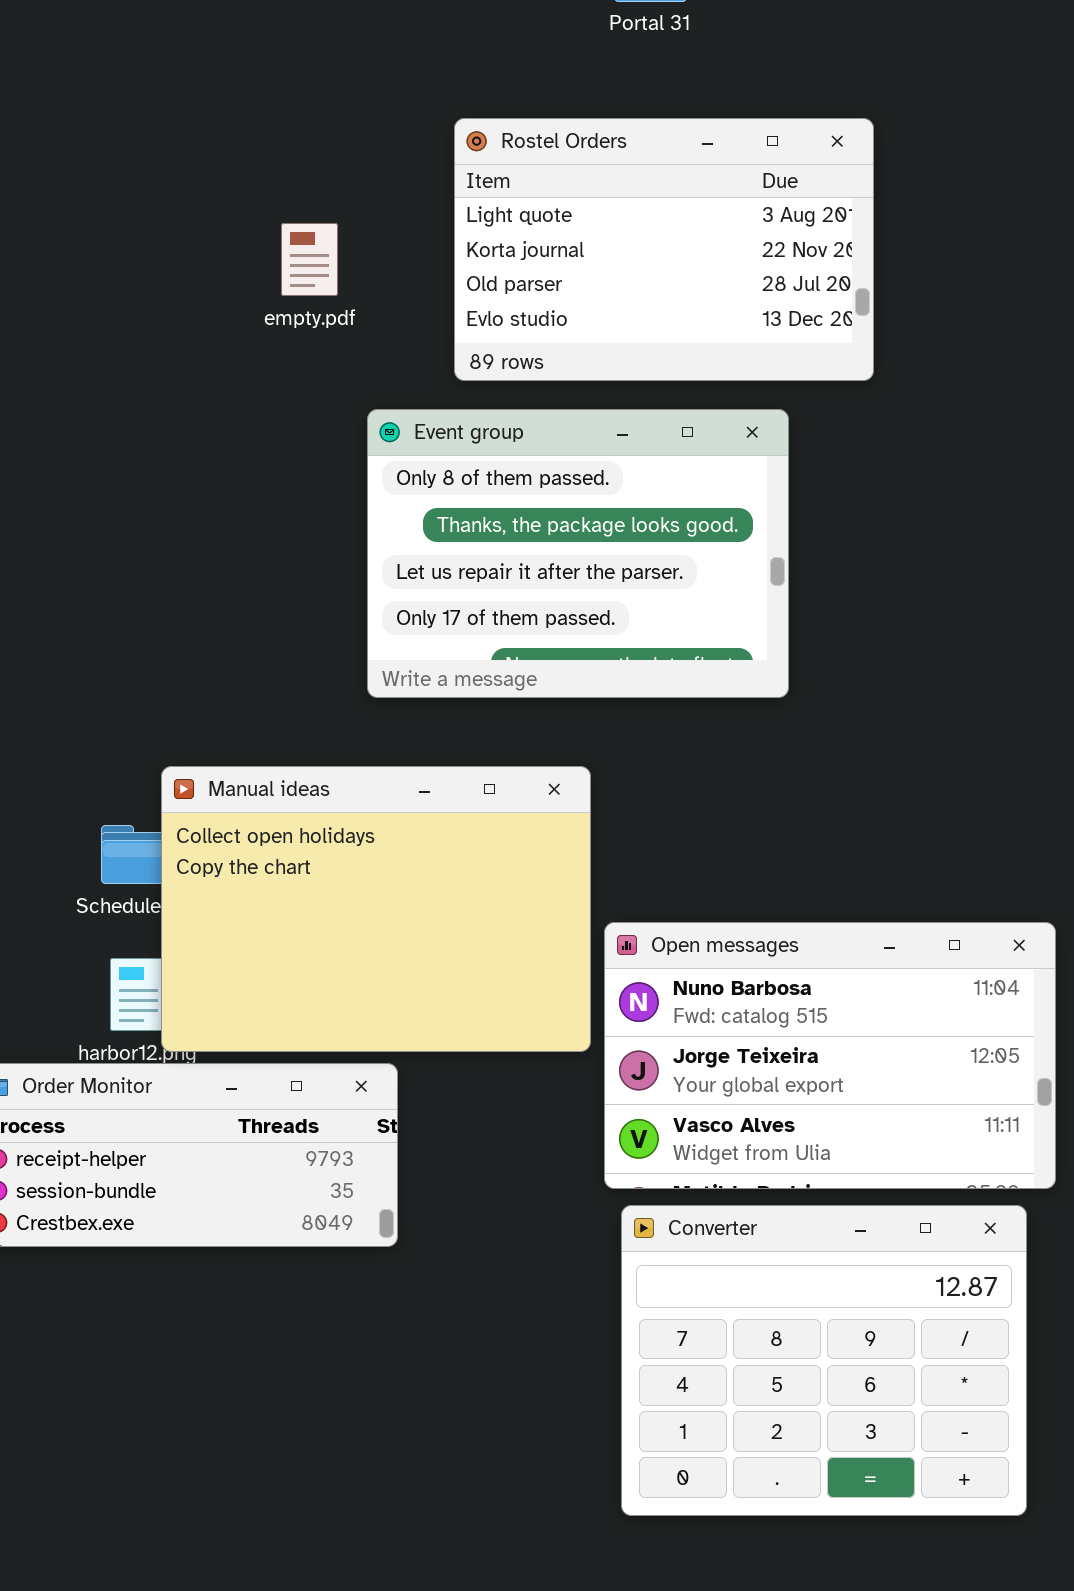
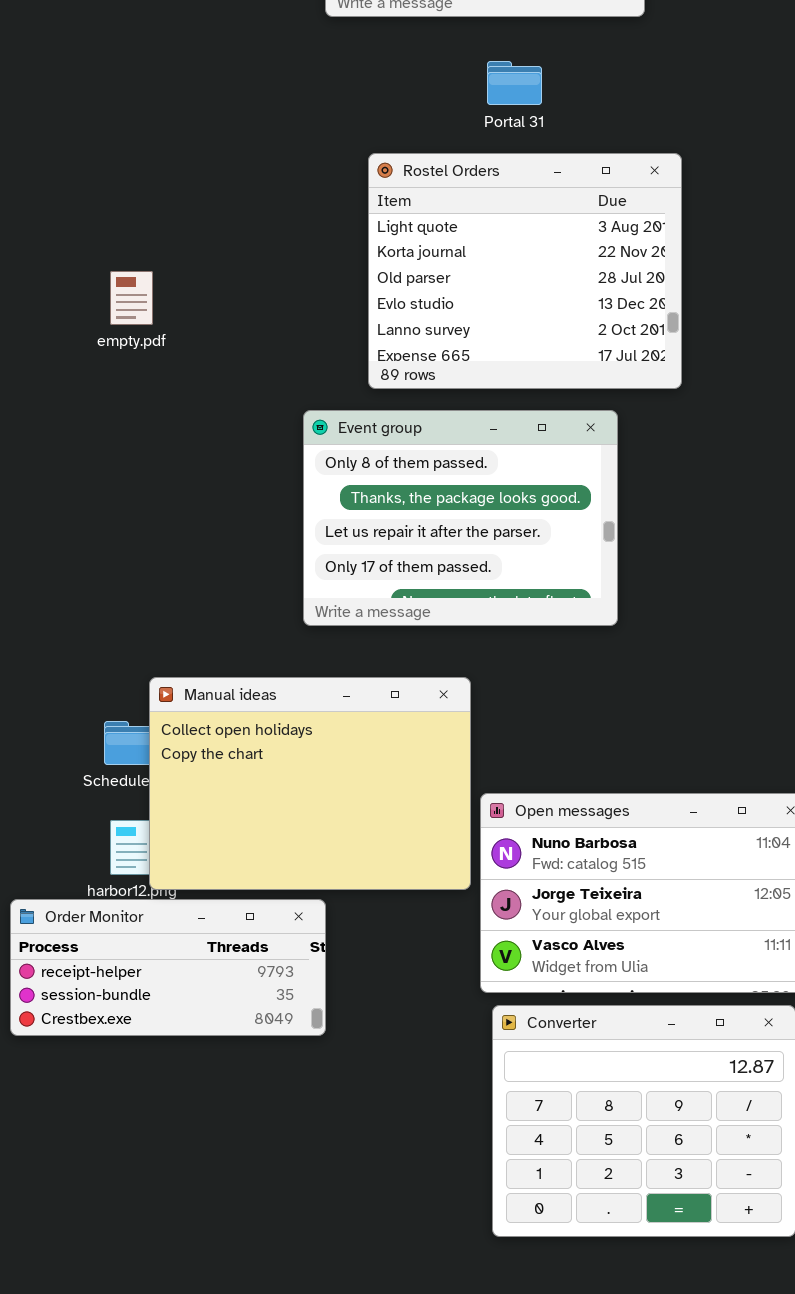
Rostel Orders: [454,118,874,381] -> [368,153,682,389], resized
empty.pdf: [281,223,338,296] -> [110,271,153,325], moved

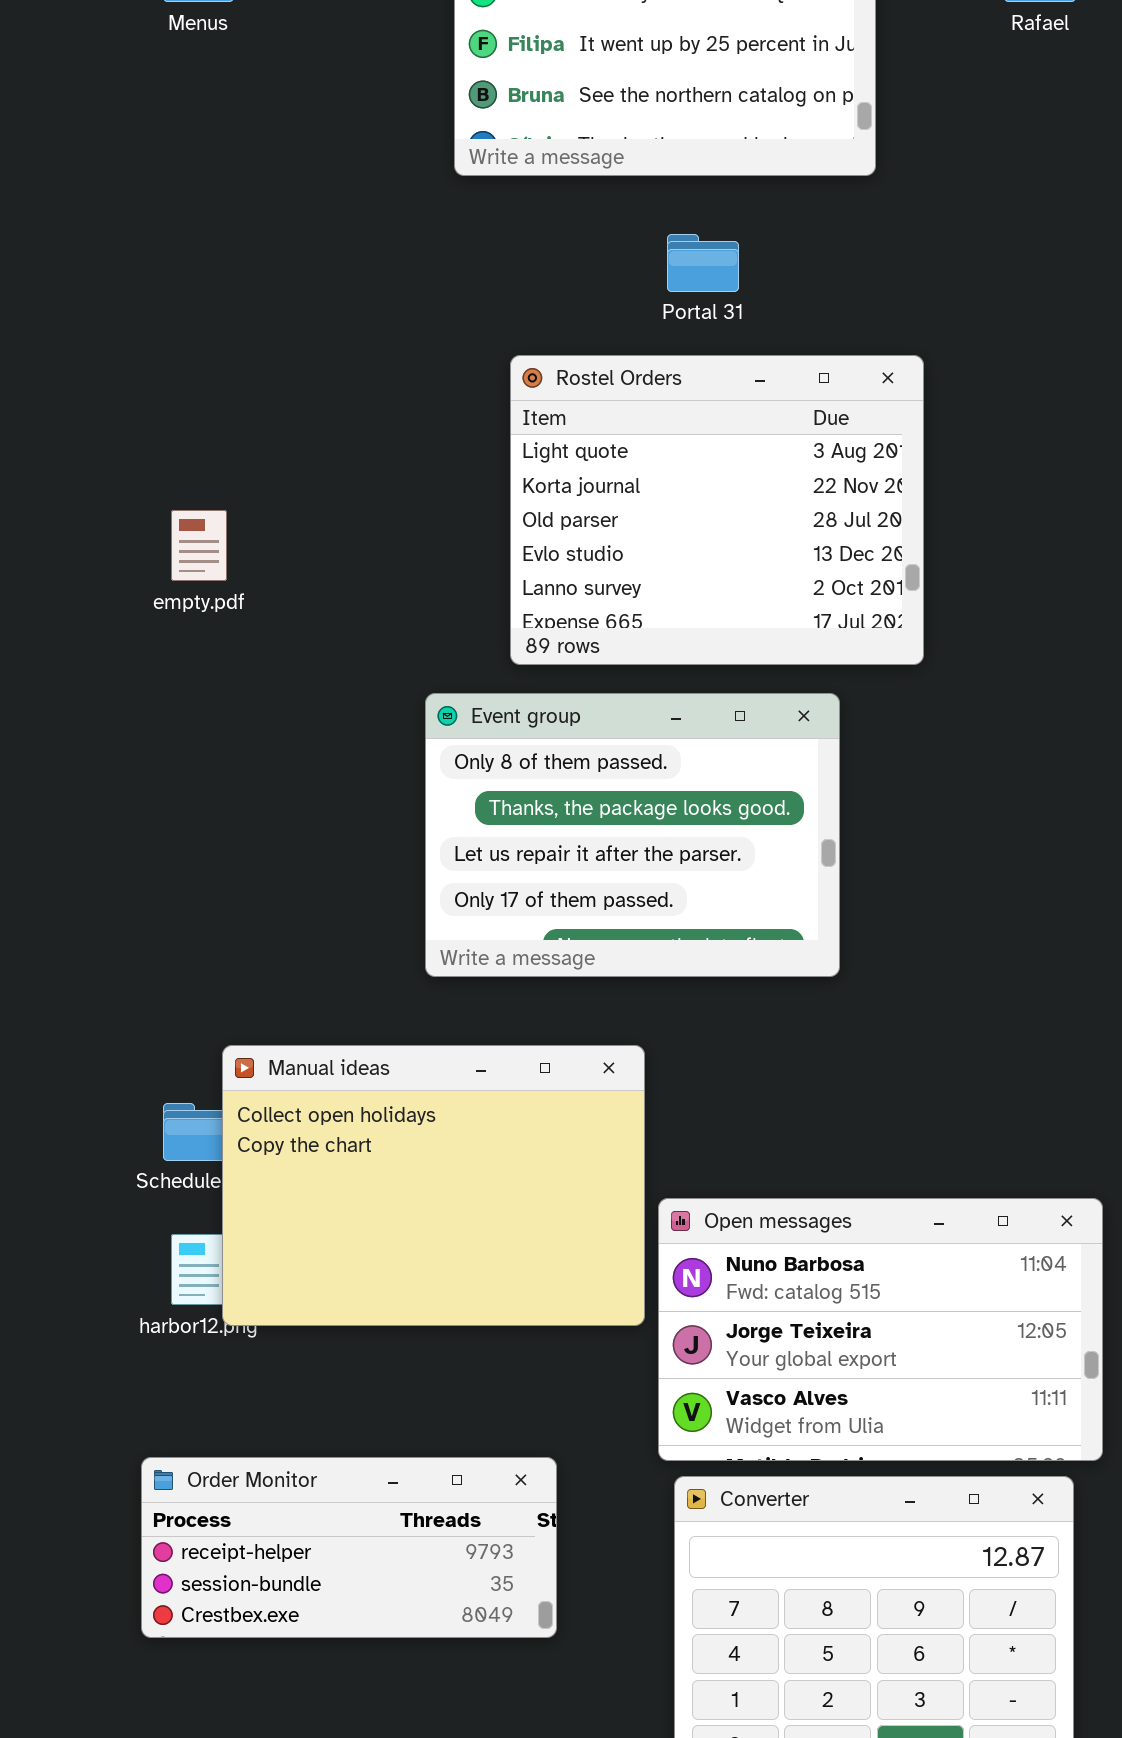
Order Monitor: [10,899,326,1036] -> [141,1457,557,1638], moved

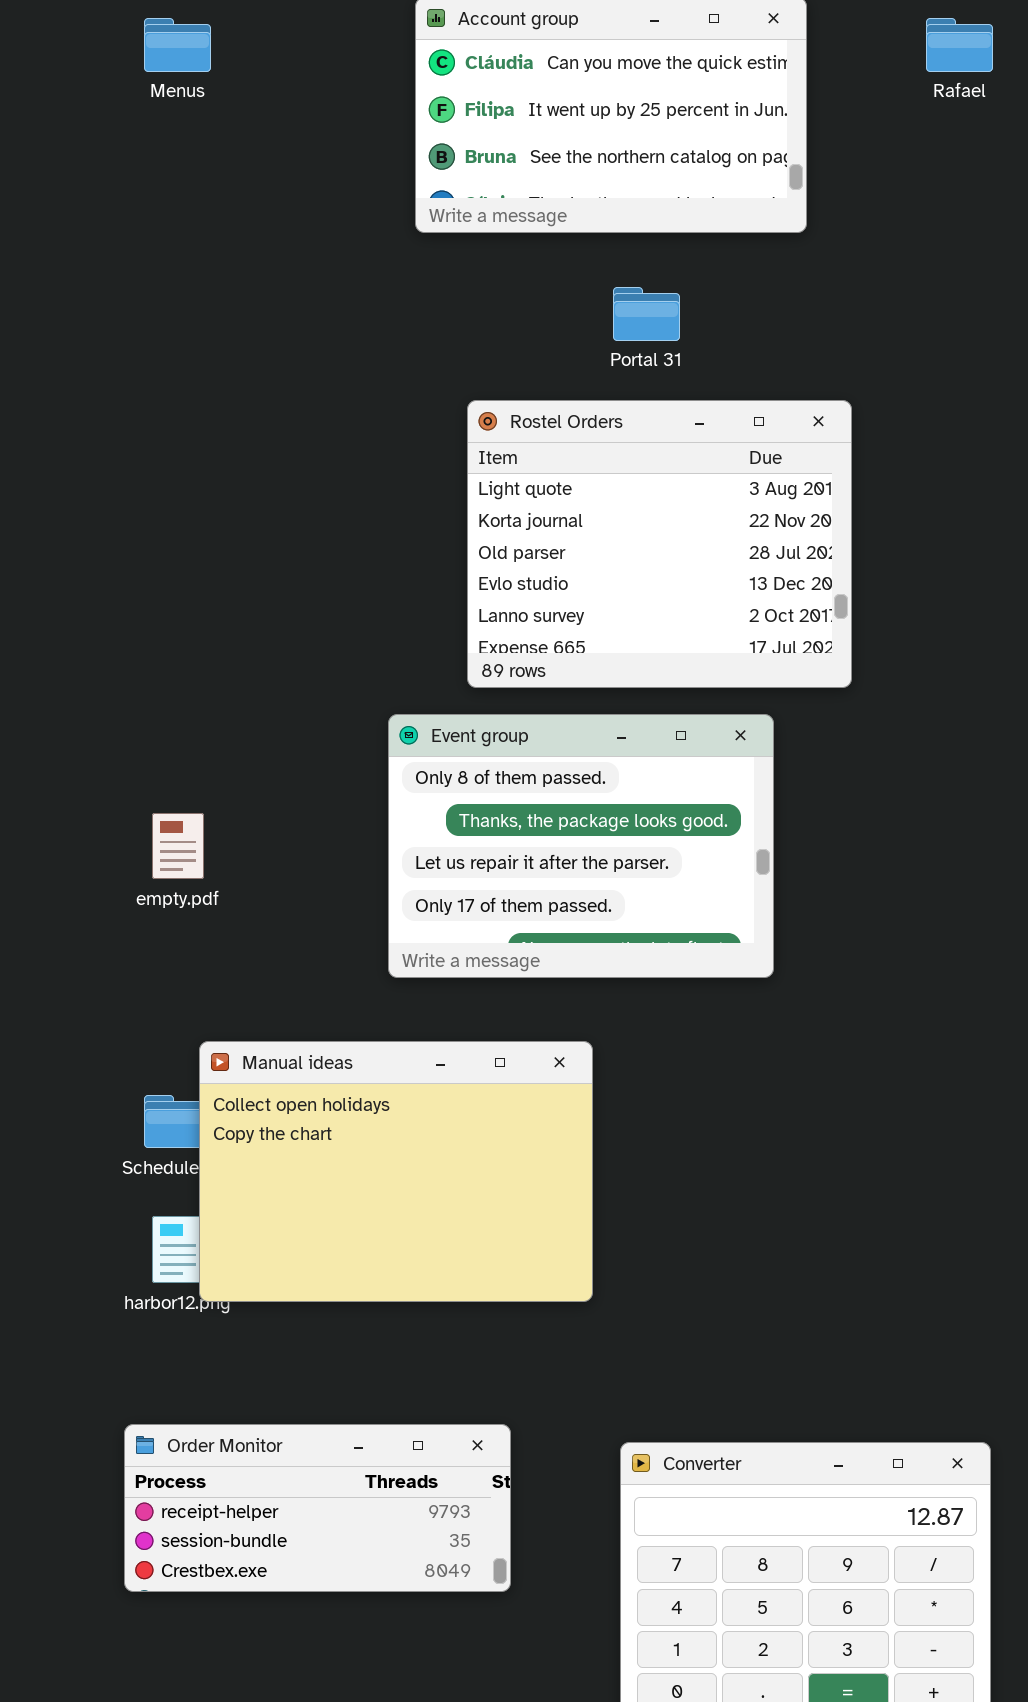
empty.pdf: [171,510,227,581] -> [152,813,204,879], moved
Open messages: [658,1198,1103,1461] -> none, closed

